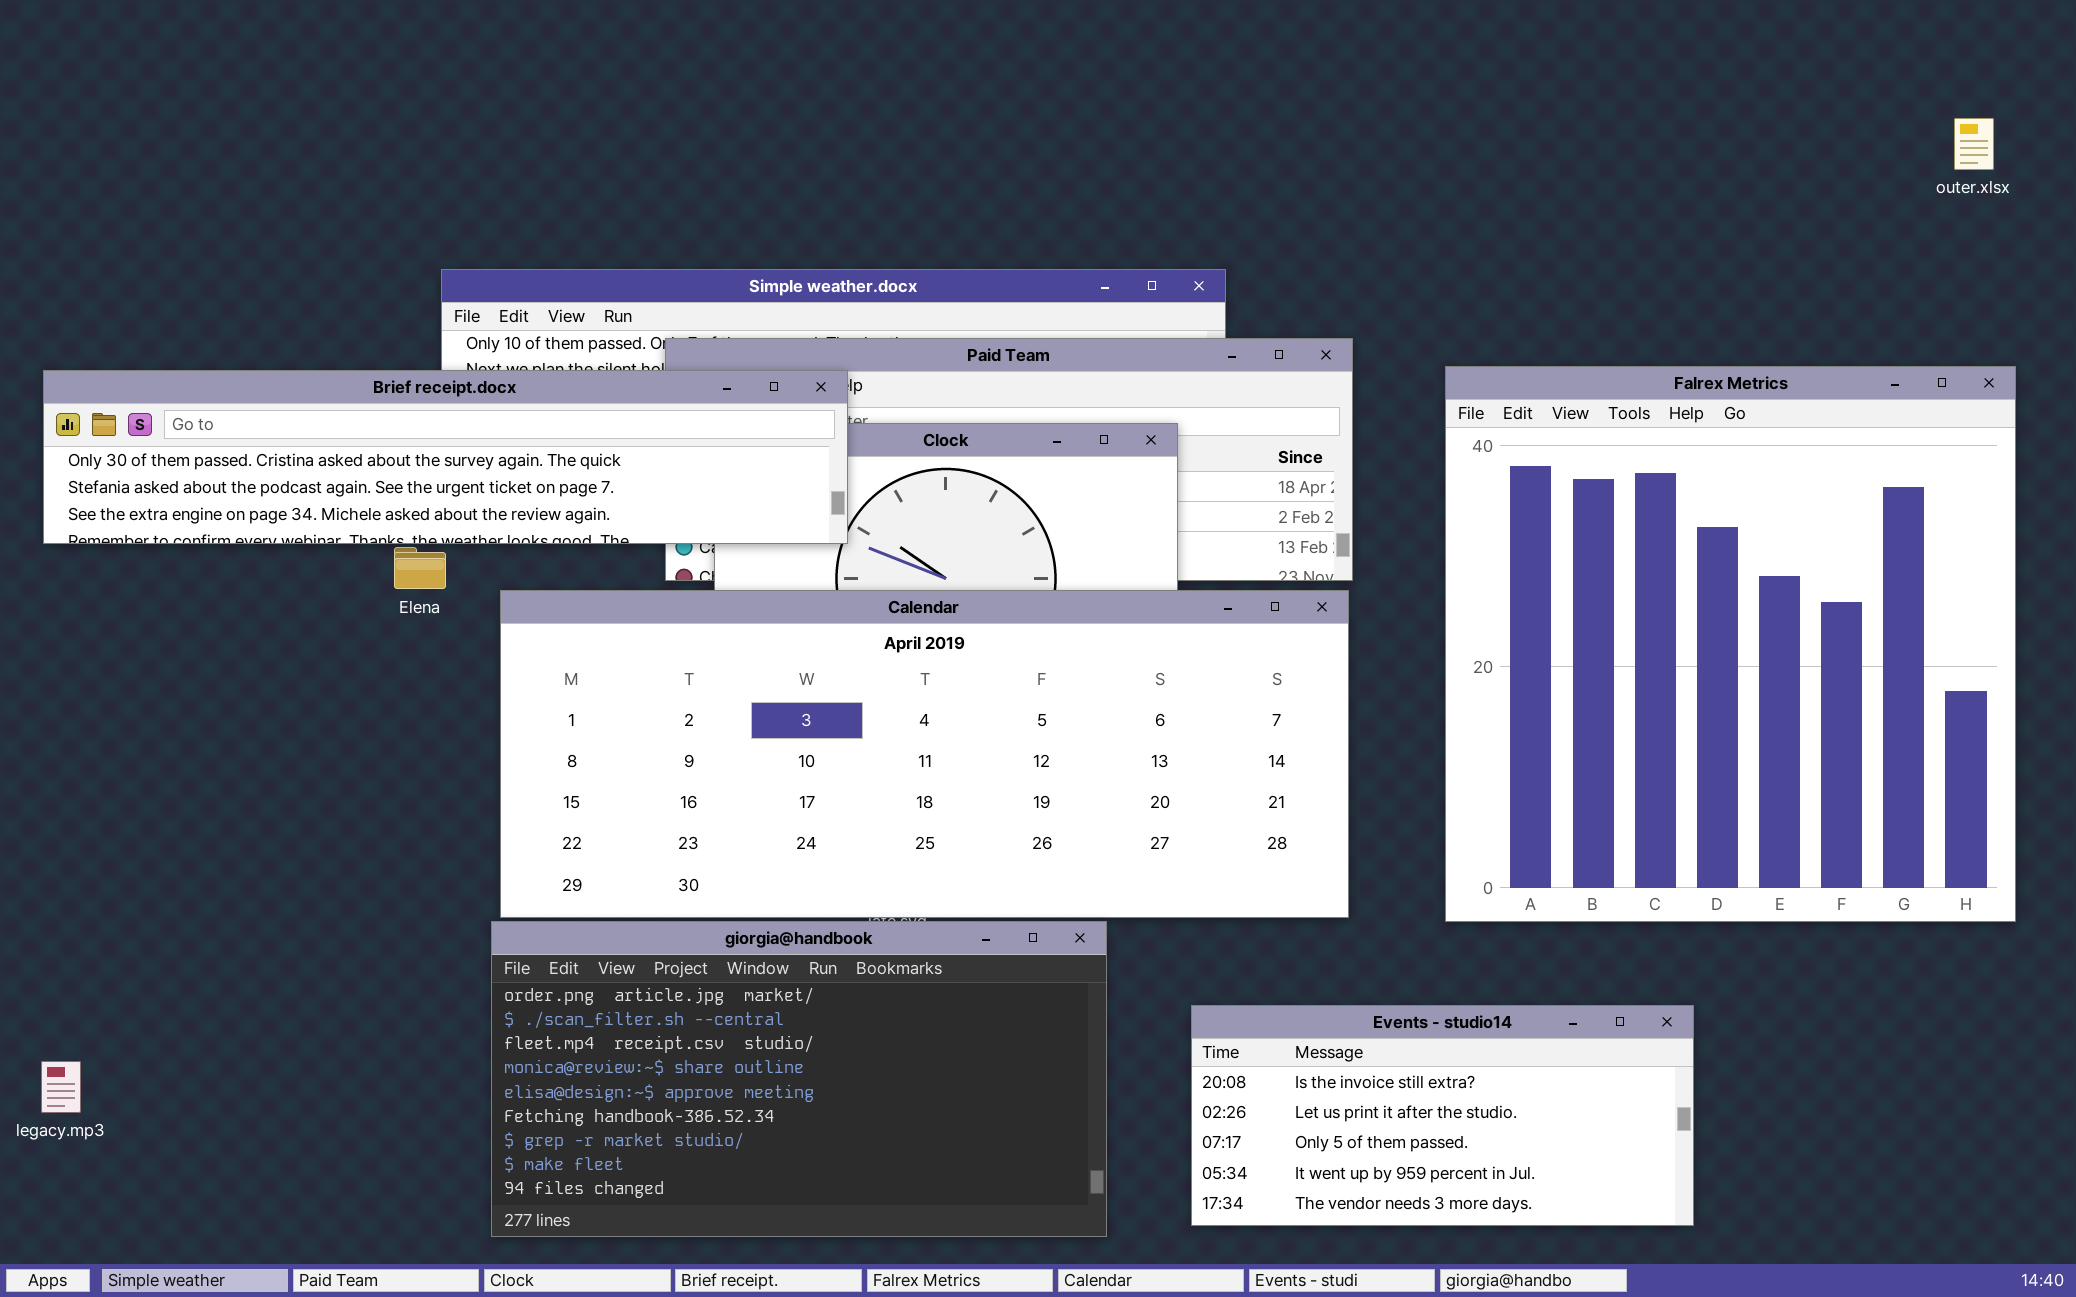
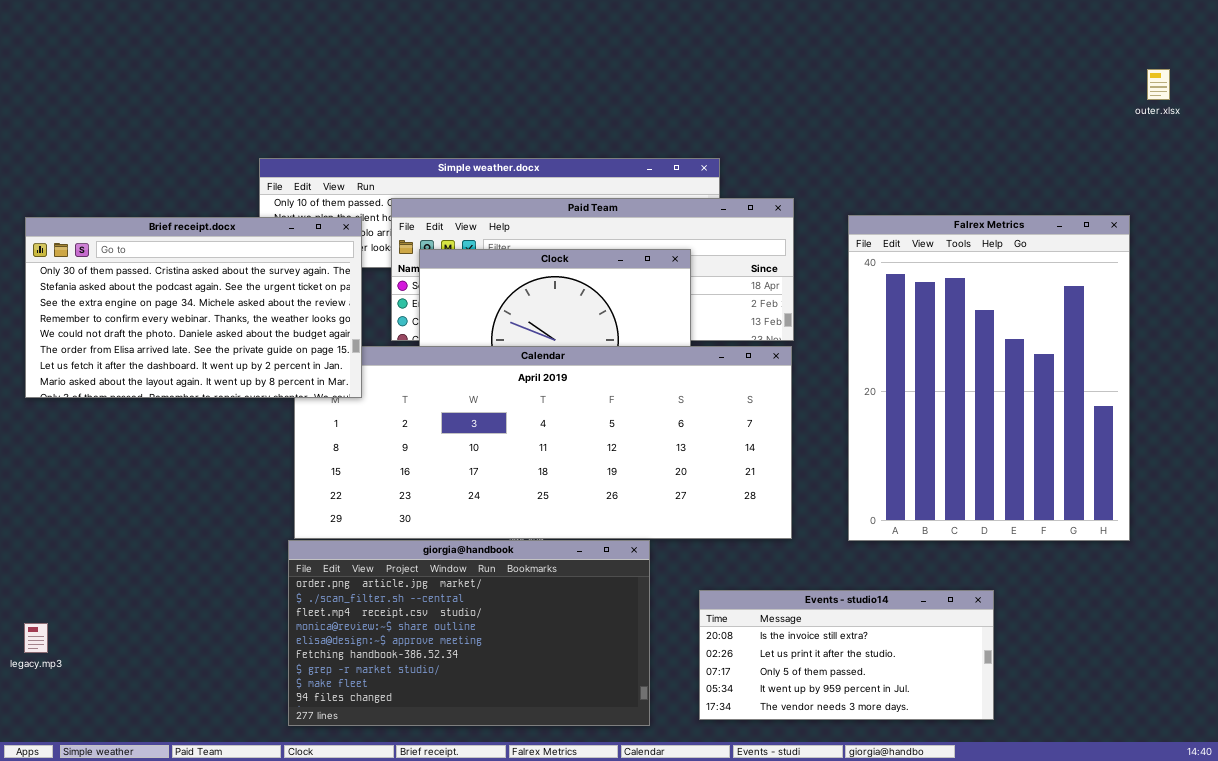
Falrex Metrics: [1445,366,2016,922] -> [848,215,1130,541], resized
Brief receipt.docx: [43,370,848,544] -> [25,217,362,398], resized

